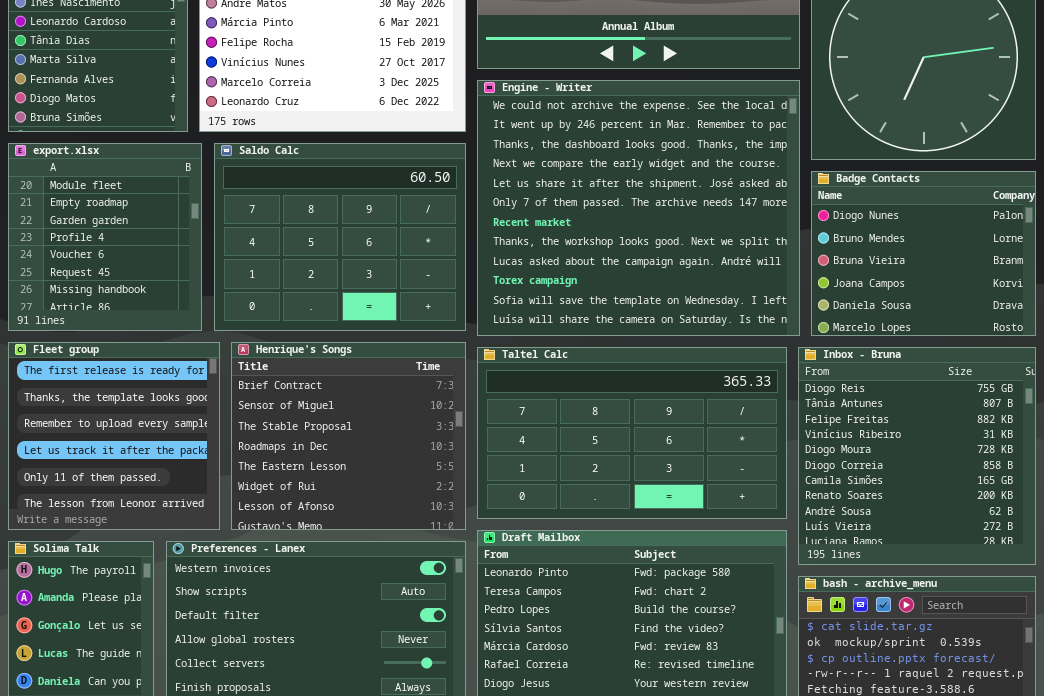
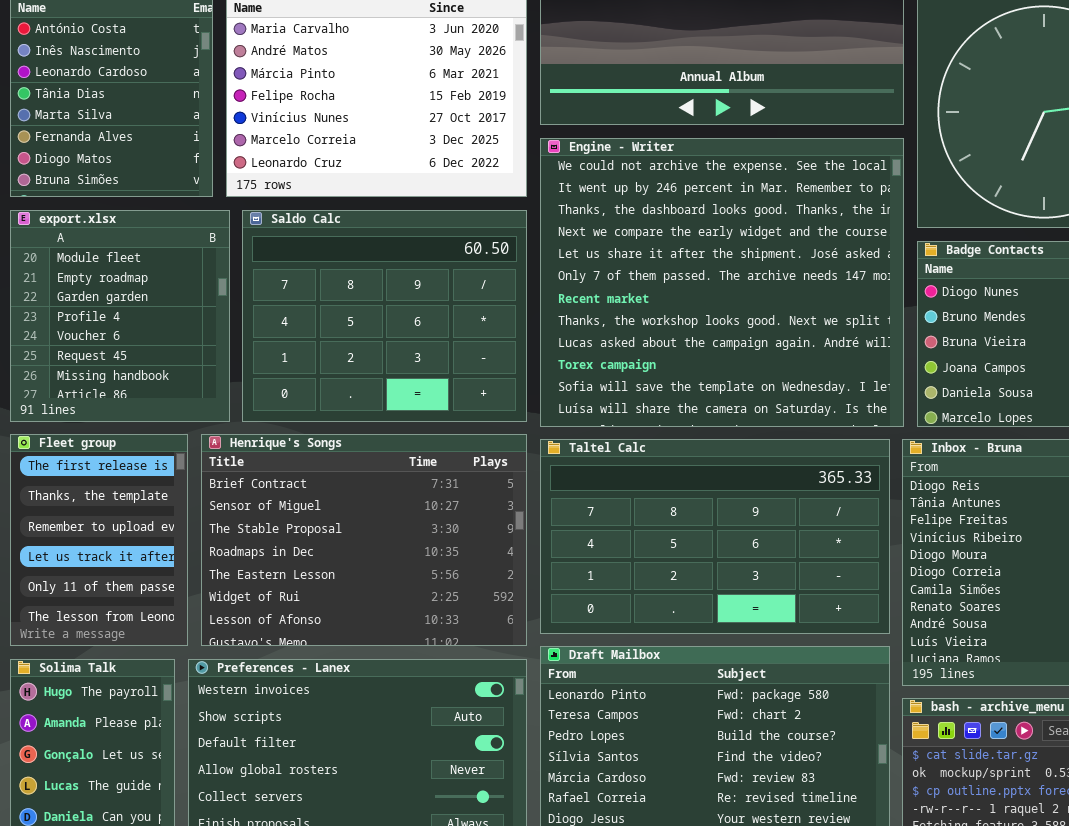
Fleet group: [8,342,220,530] -> [10,434,188,646], resized
Henrique's Songs: [231,342,466,530] -> [201,434,527,646], resized

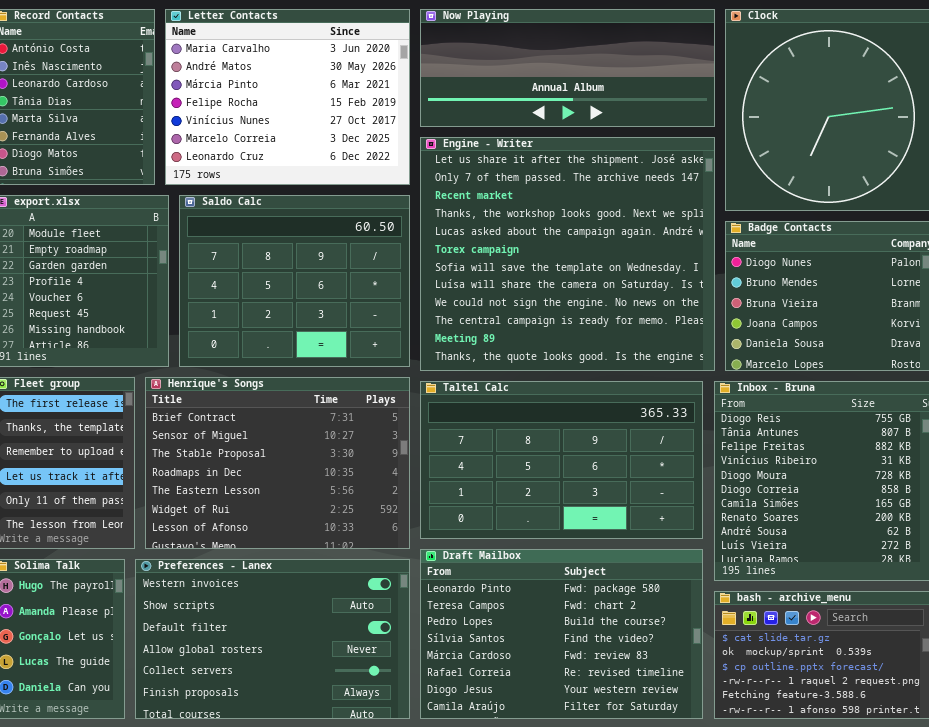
Engine - Writer: [540,138,904,427] -> [420,137,715,371], scrolled down 4 rows

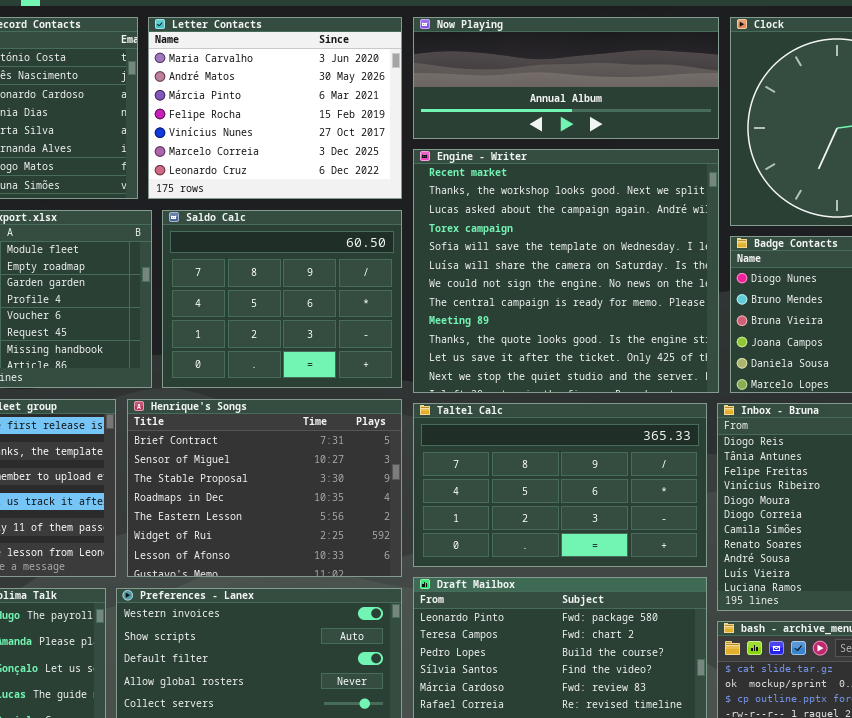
Engine - Writer: [420,137,715,371] -> [413,149,719,393], scrolled down 2 rows

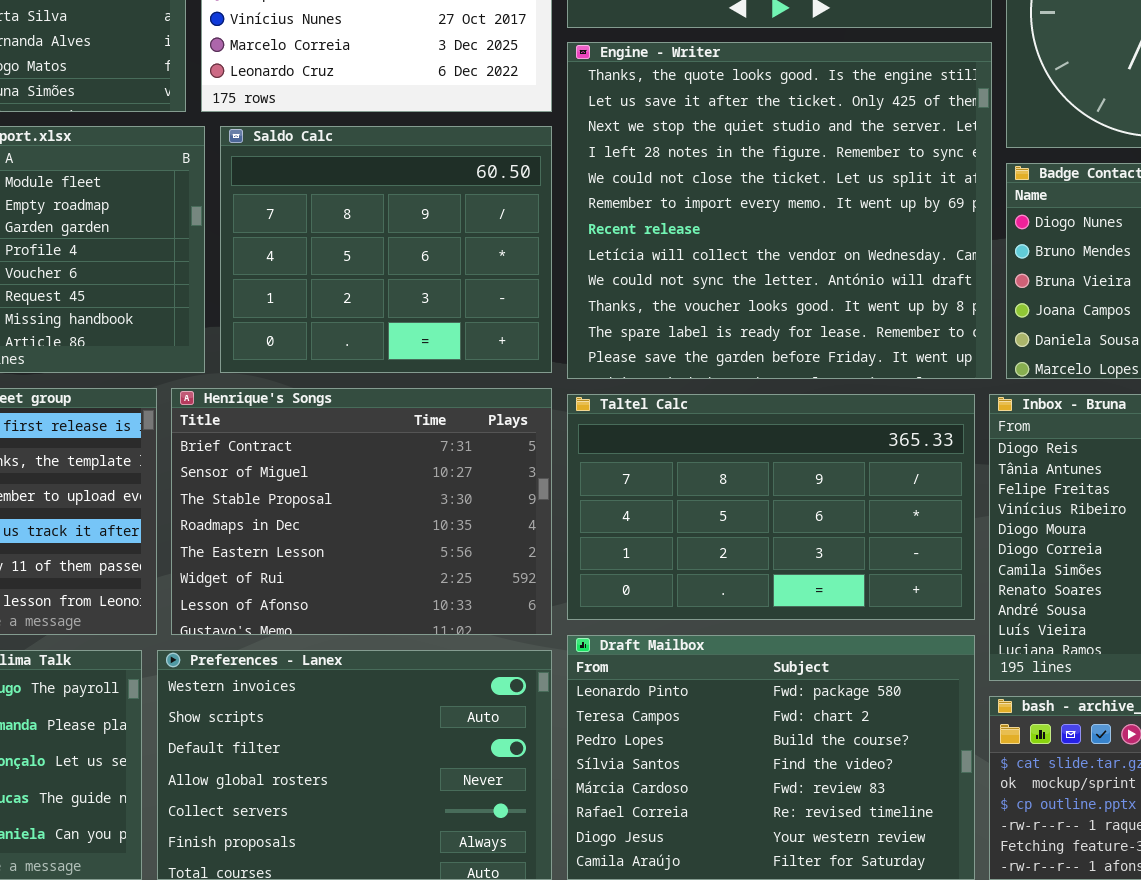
Engine - Writer: [413,149,719,393] -> [567,42,992,379], scrolled down 9 rows

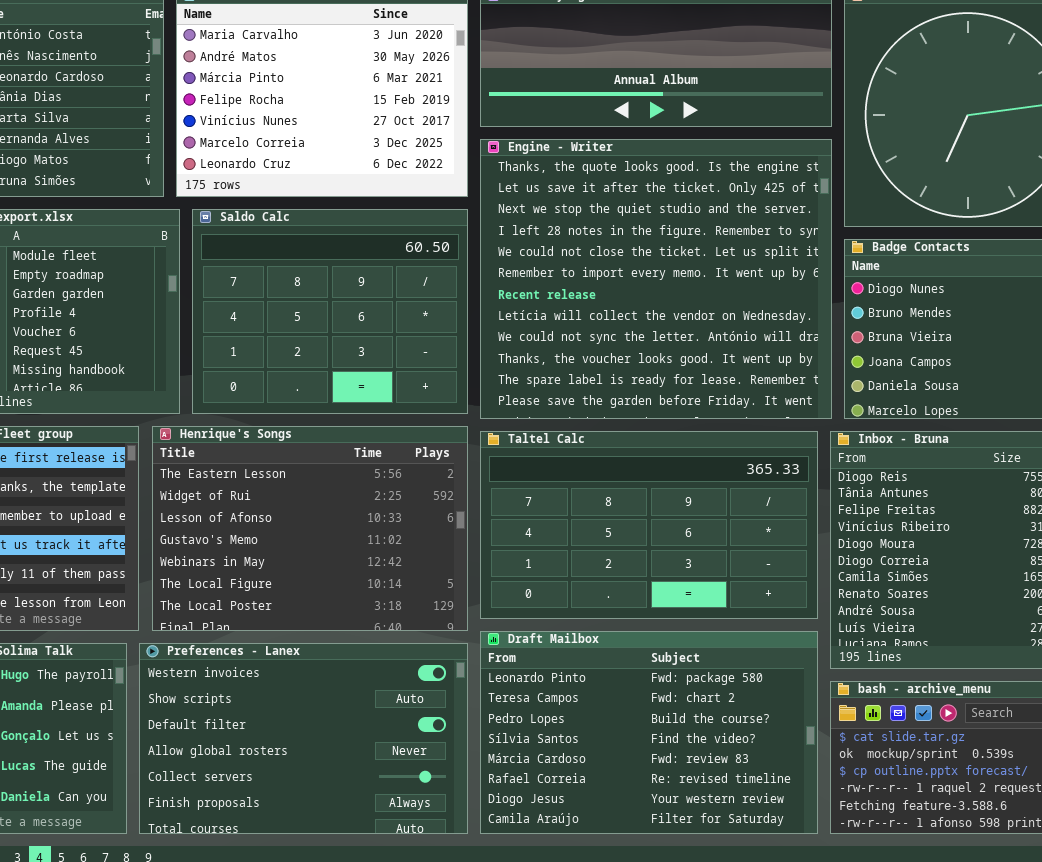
Henrique's Songs: [171,388,552,635] -> [152,426,468,631], scrolled down 4 rows

